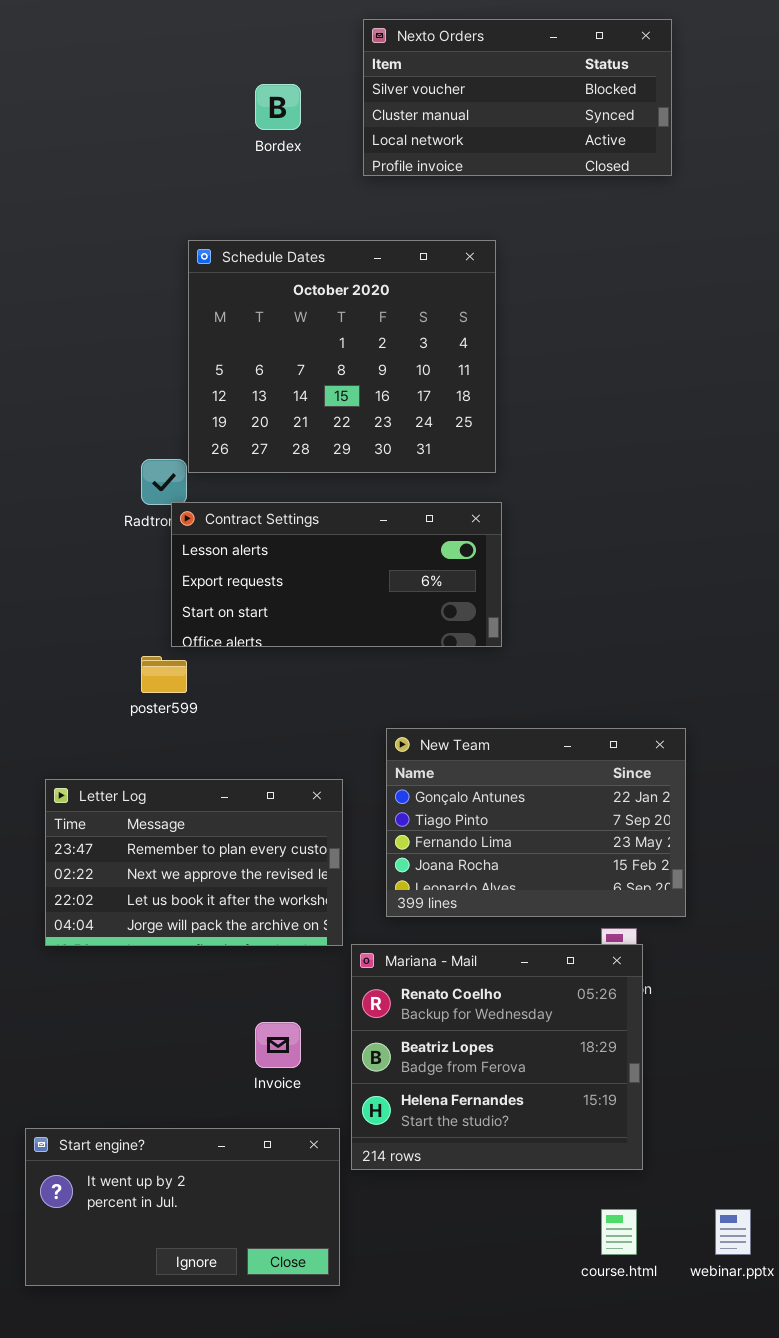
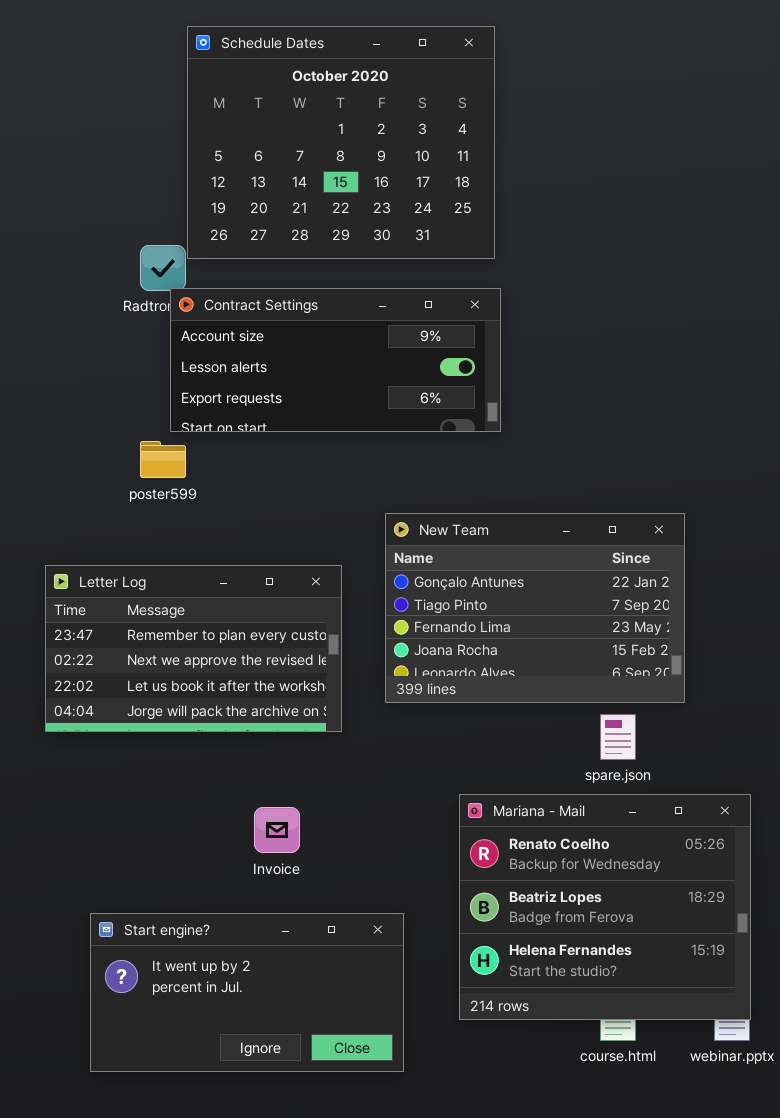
Contract Settings: [171,502,502,647] -> [170,288,501,432], scrolled up 1 row
Mariana - Mail: [351,944,643,1170] -> [459,794,751,1020], moved
Start engine?: [25,1128,340,1286] -> [90,913,404,1072], moved

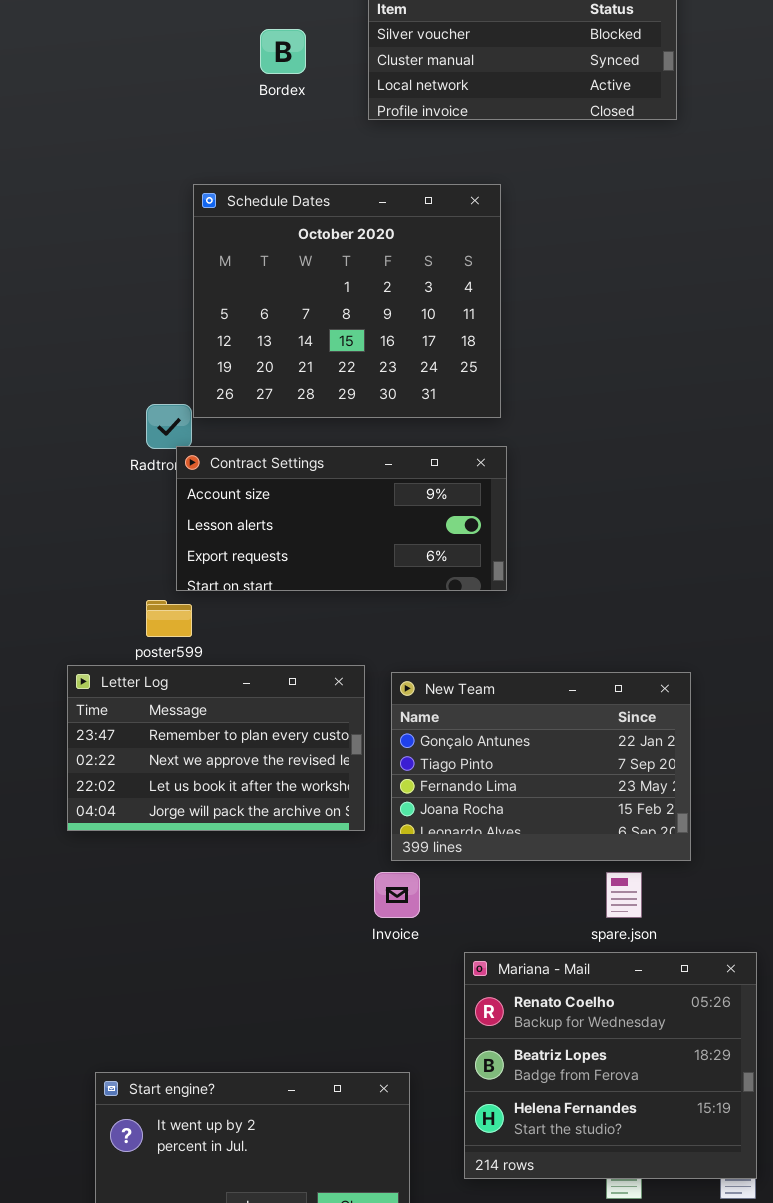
Letter Log: [45,565,342,732] -> [67,665,365,831], moved
Invoice: [254,807,300,853] -> [374,872,420,918], moved

